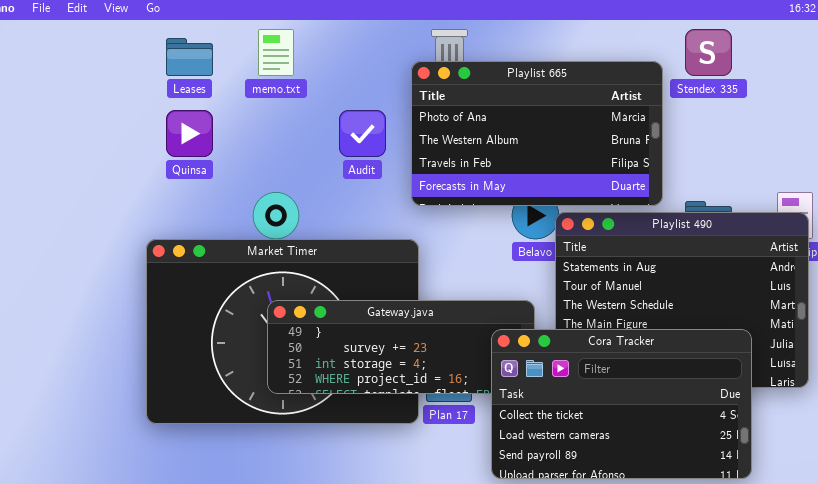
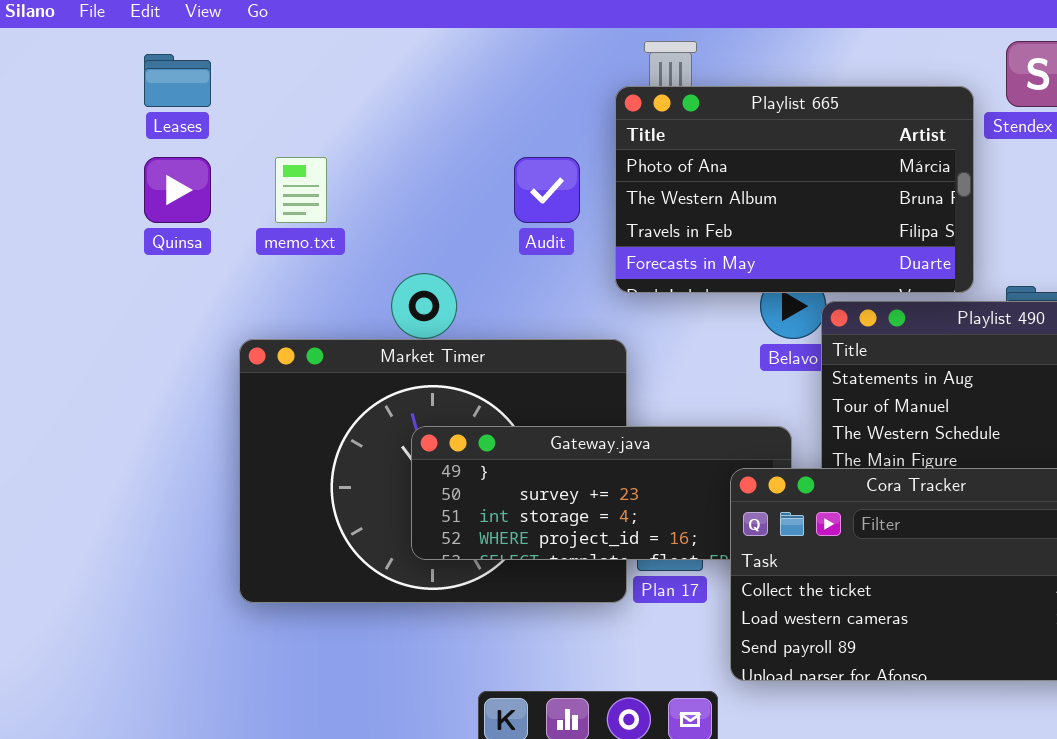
memo.txt: [258,29,294,76] -> [275,157,327,223], moved
Leases: [166,38,213,76] -> [144,54,211,107], moved
Quinsa: [166,110,213,157] -> [144,157,211,223], moved

